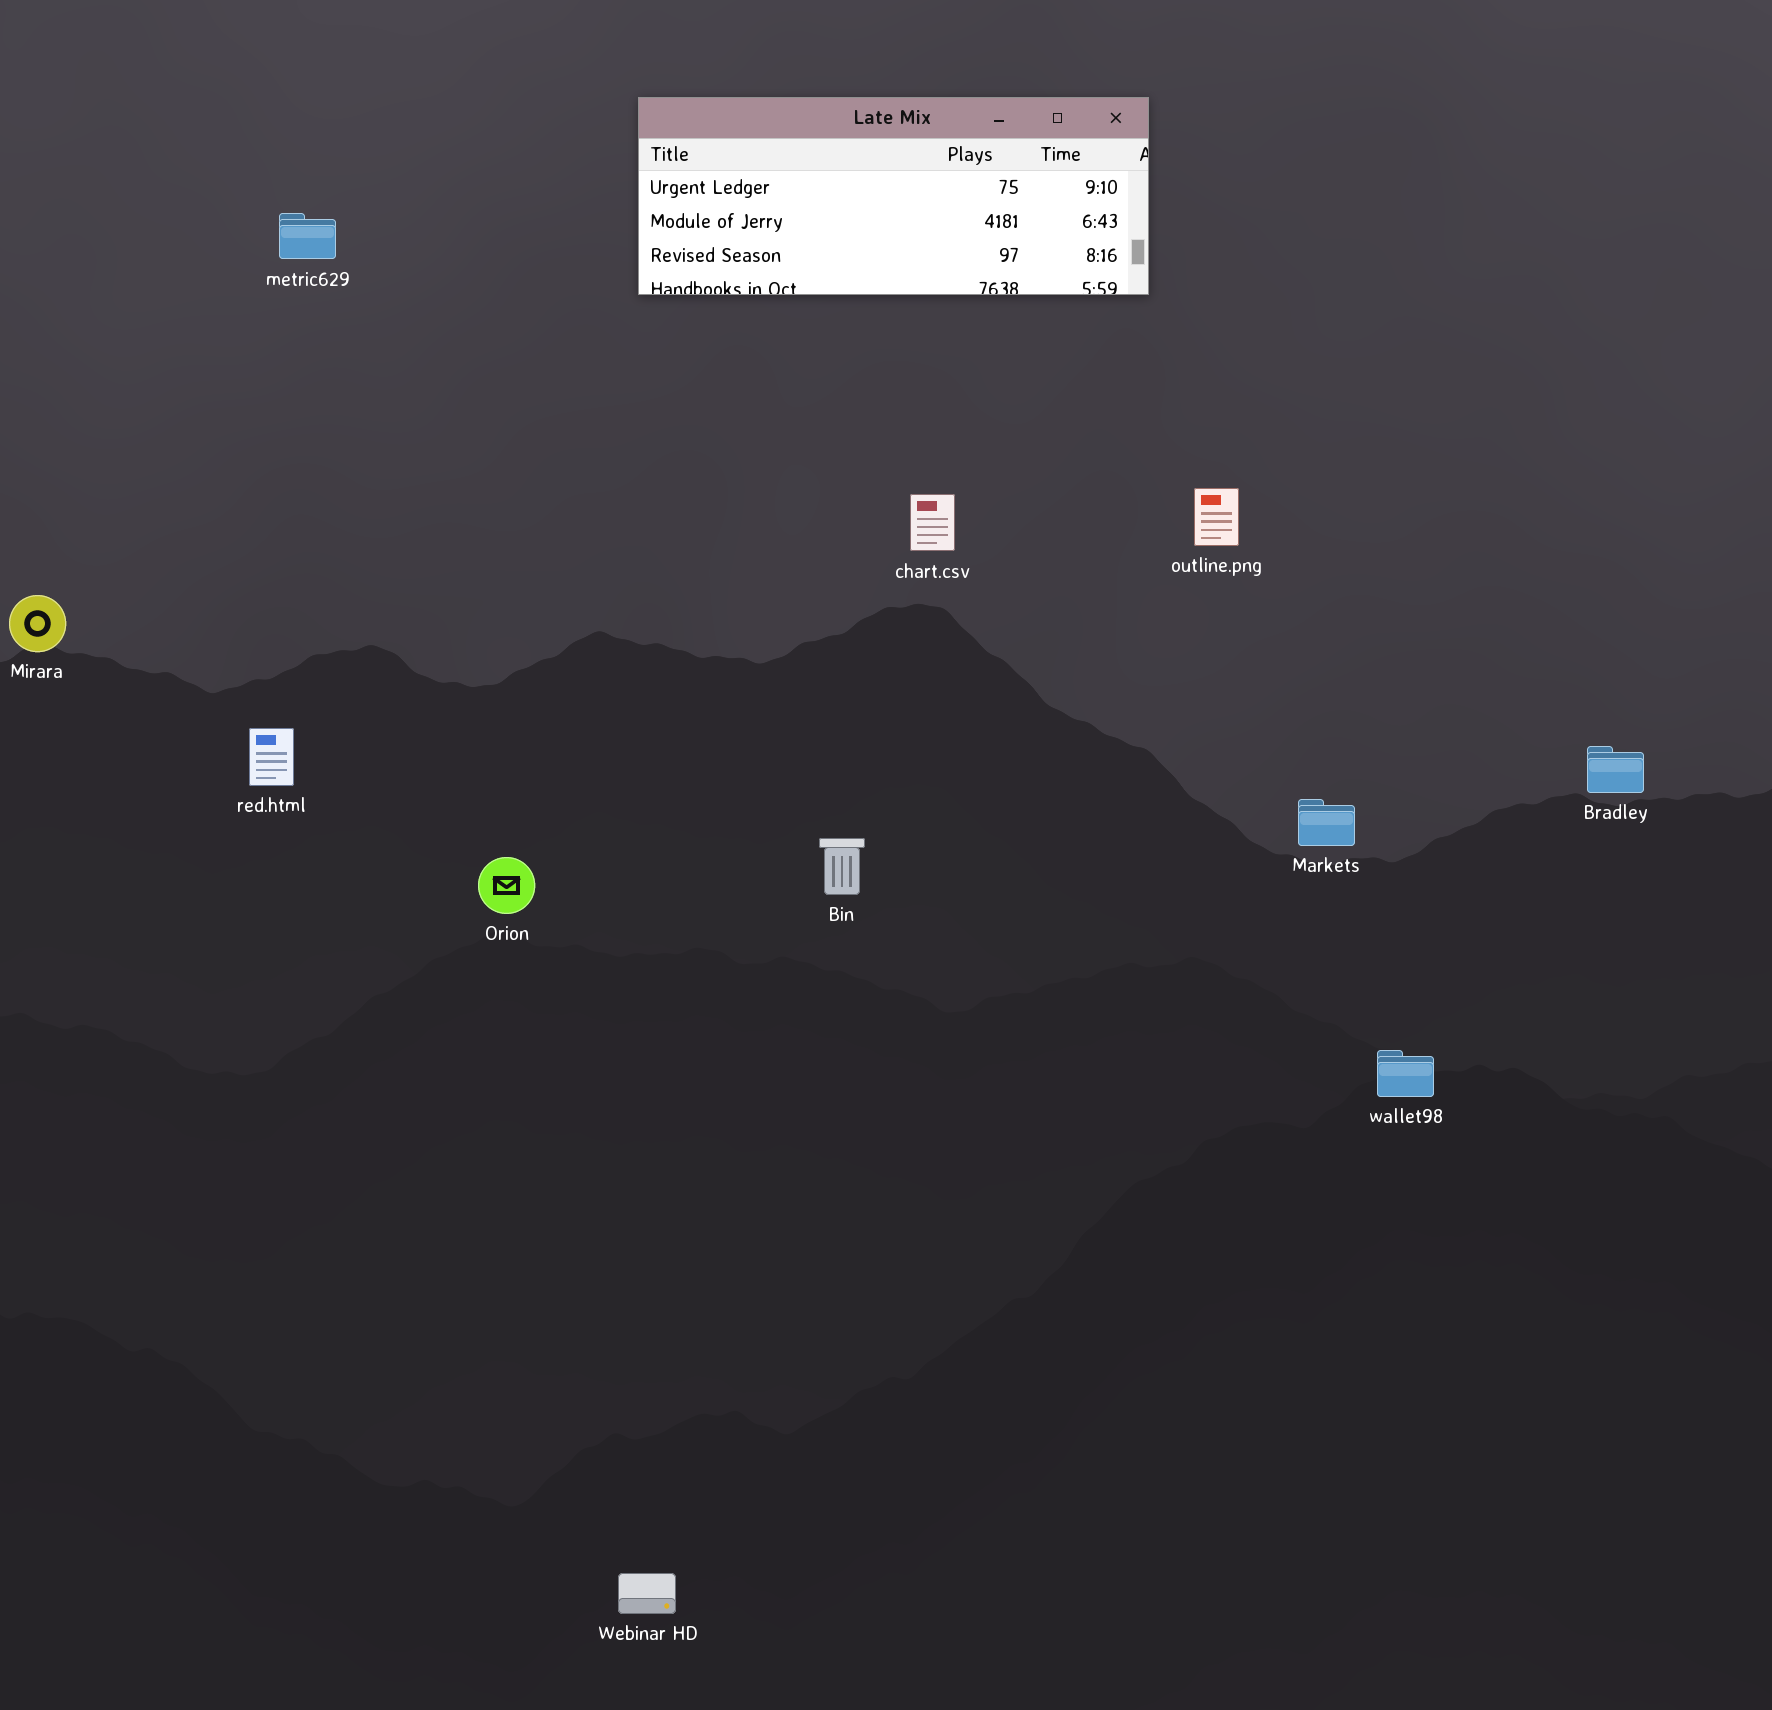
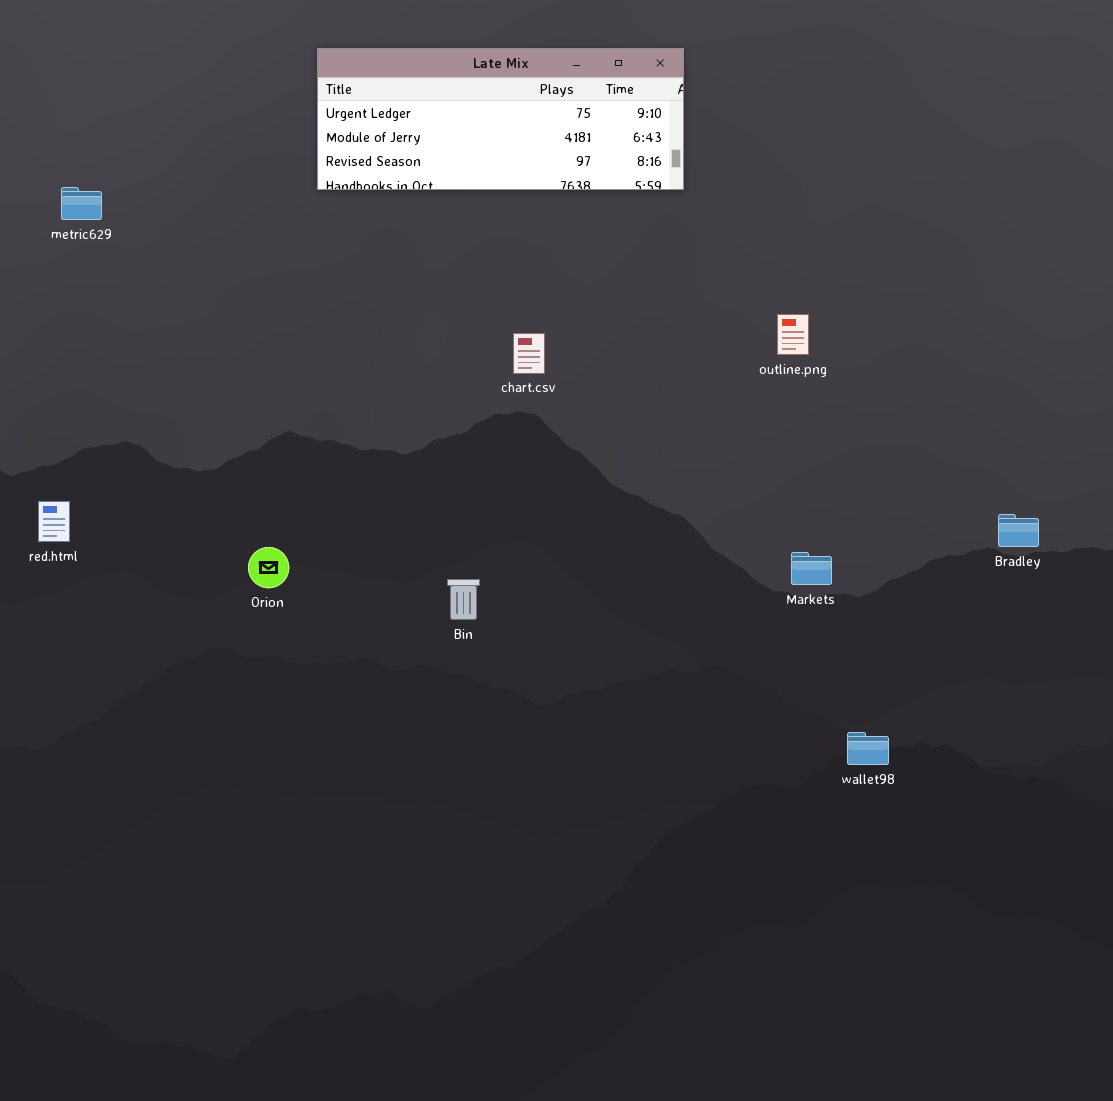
metric629: [279,213,336,259] -> [61,187,102,220], moved
outline.png: [1194,488,1239,546] -> [777,314,809,355], moved
Orion: [478,857,535,914] -> [248,547,289,588], moved

